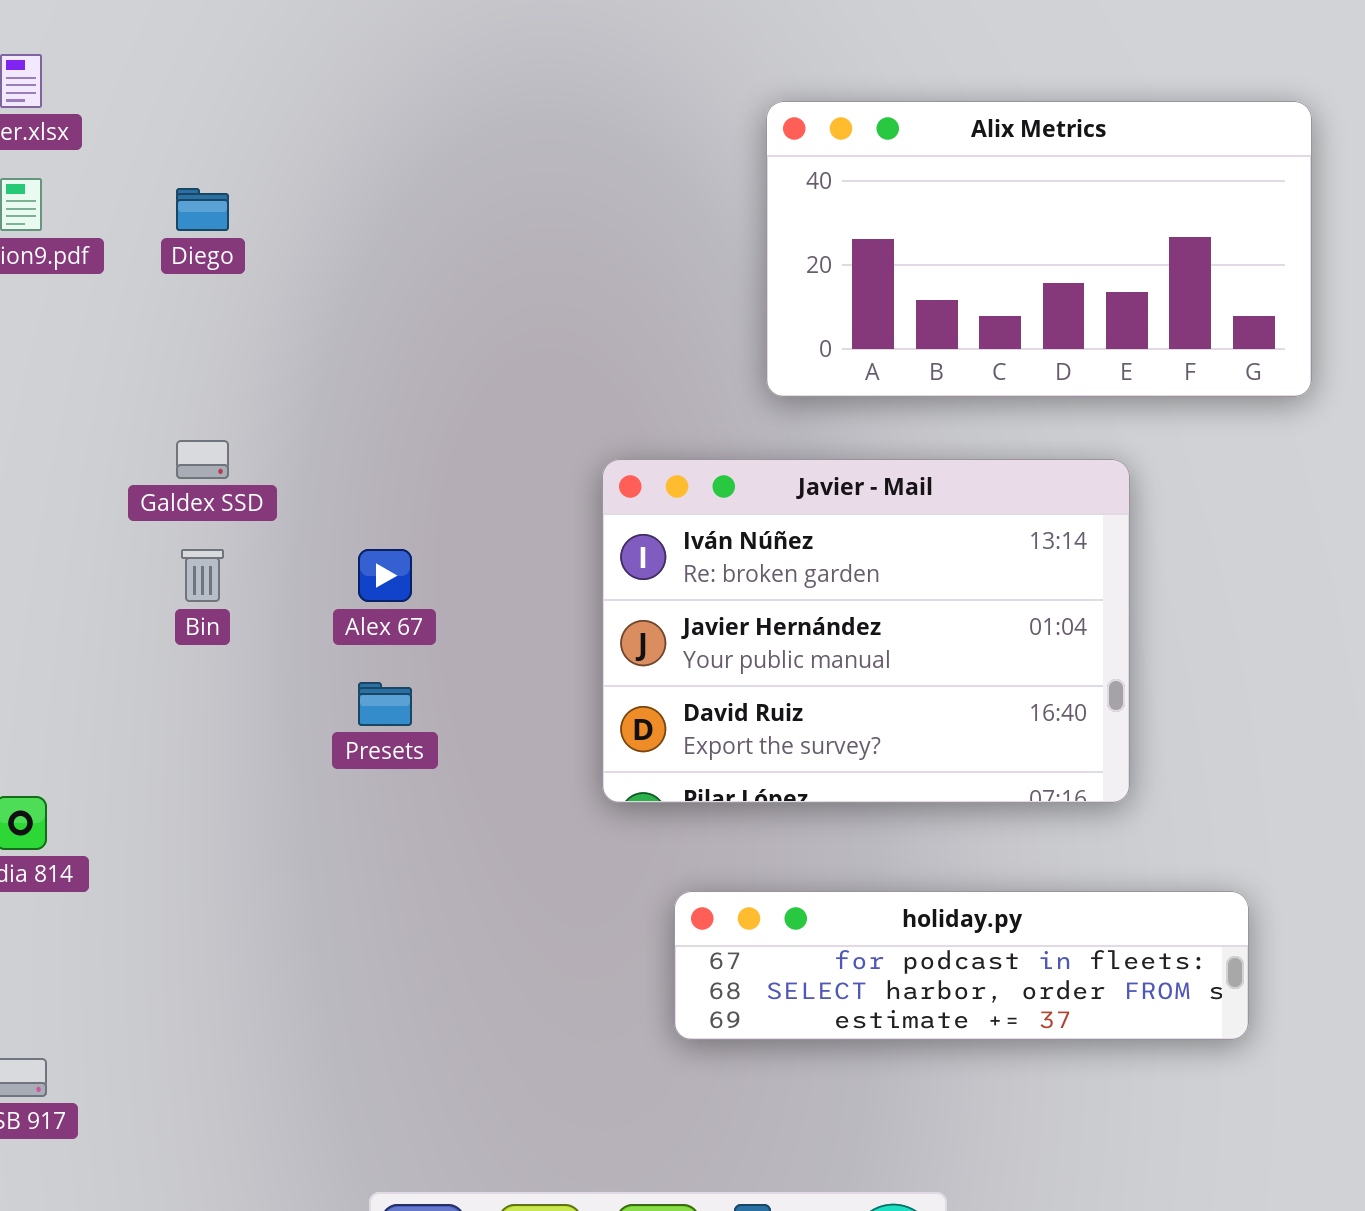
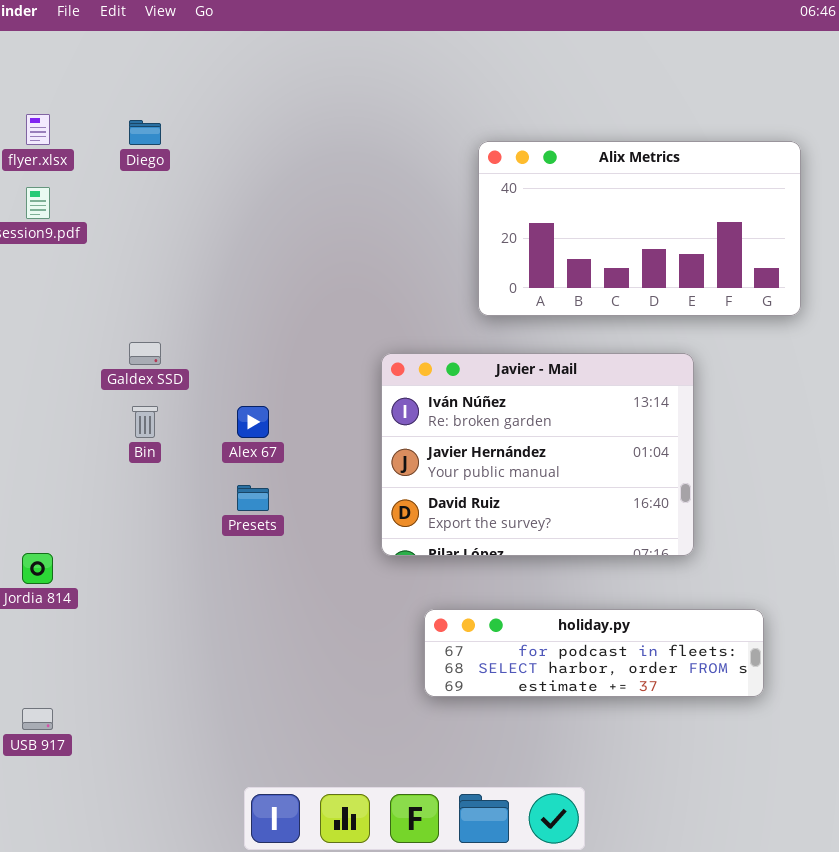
Diego: [176,188,229,231] -> [129,120,161,145], moved

